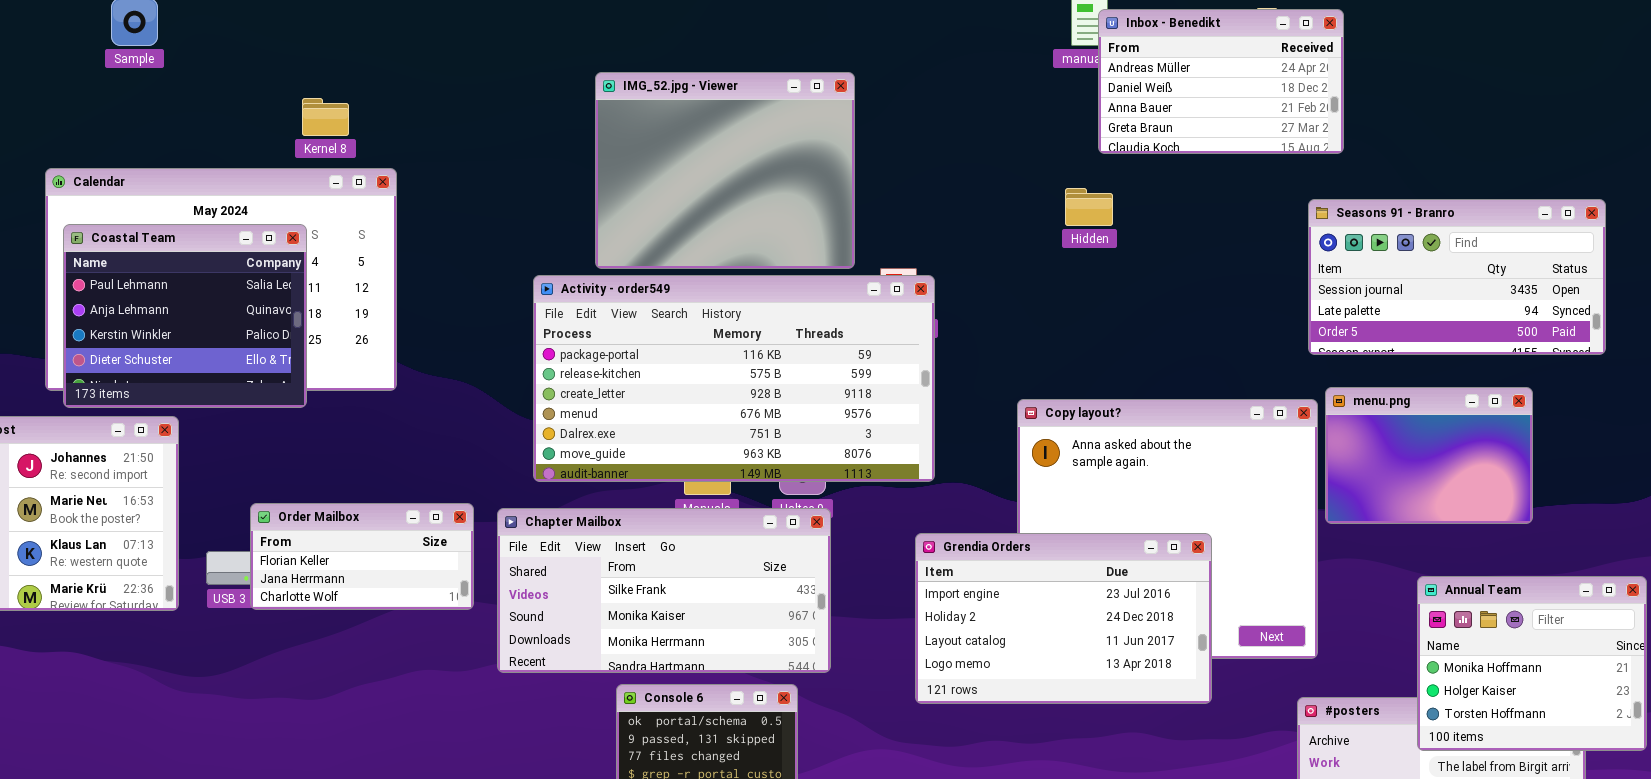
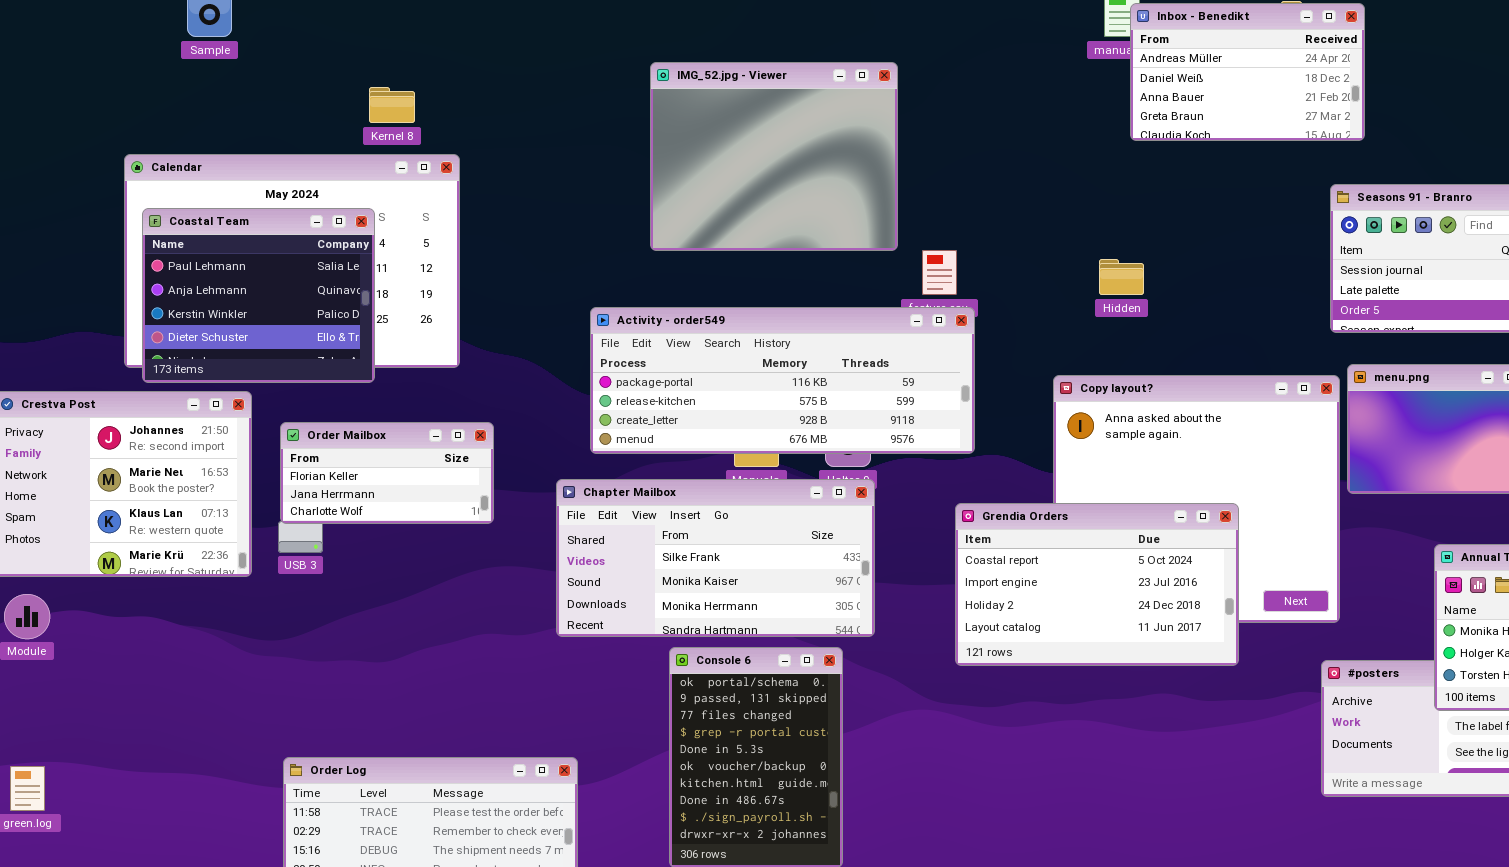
Hidden: [1065,188,1113,226] -> [1099,259,1144,295], moved
Activity - order549: [533,275,935,482] -> [590,307,975,454], resized
Order Mailbox: [250,503,474,610] -> [280,422,494,524], moved
Grendia Orders: [915,533,1212,704] -> [955,503,1239,666], scrolled up 1 row

